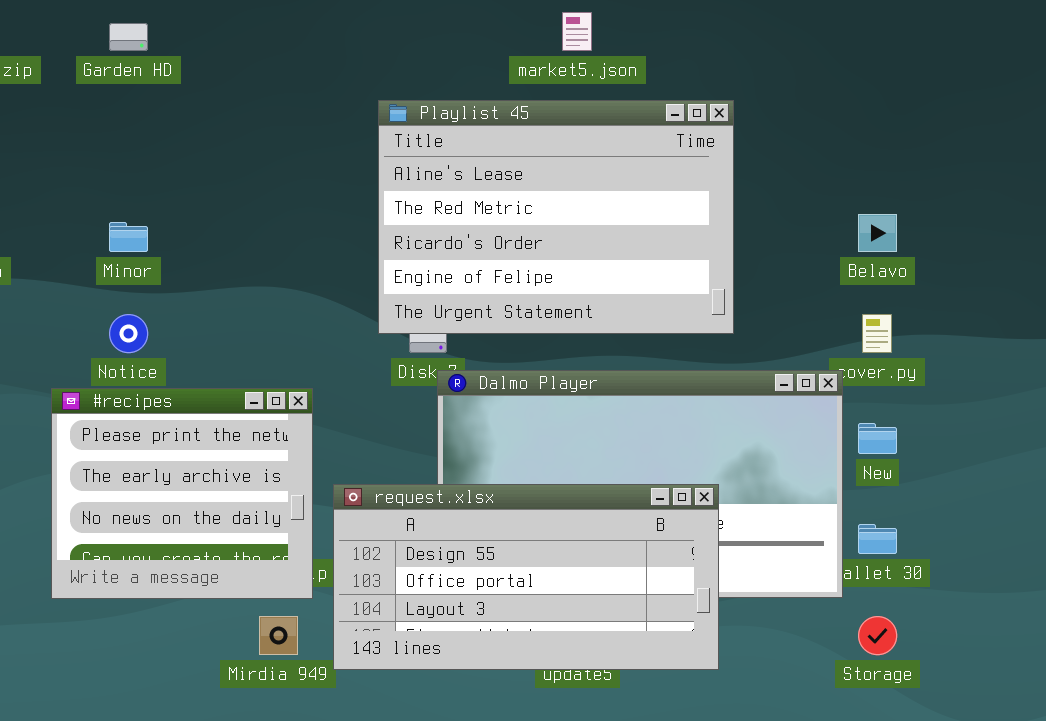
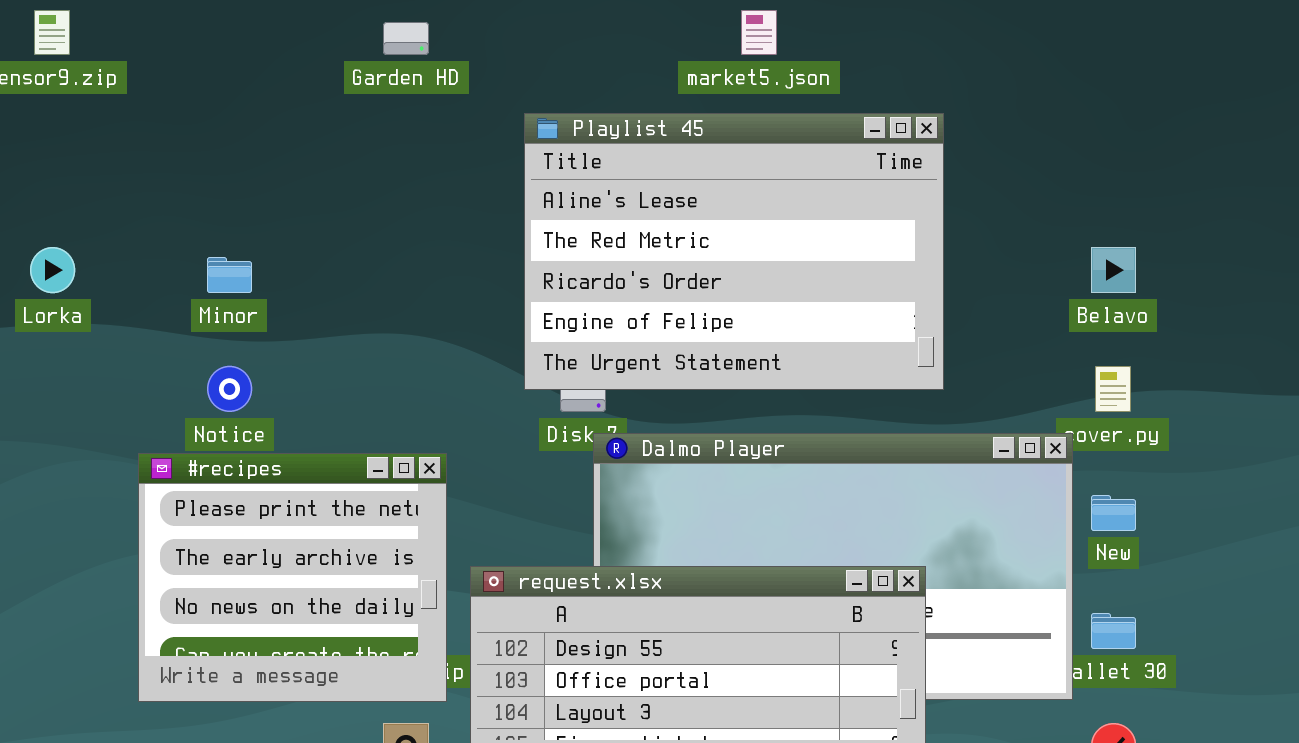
Garden HD: [109,23,148,51] -> [383,22,429,55], moved

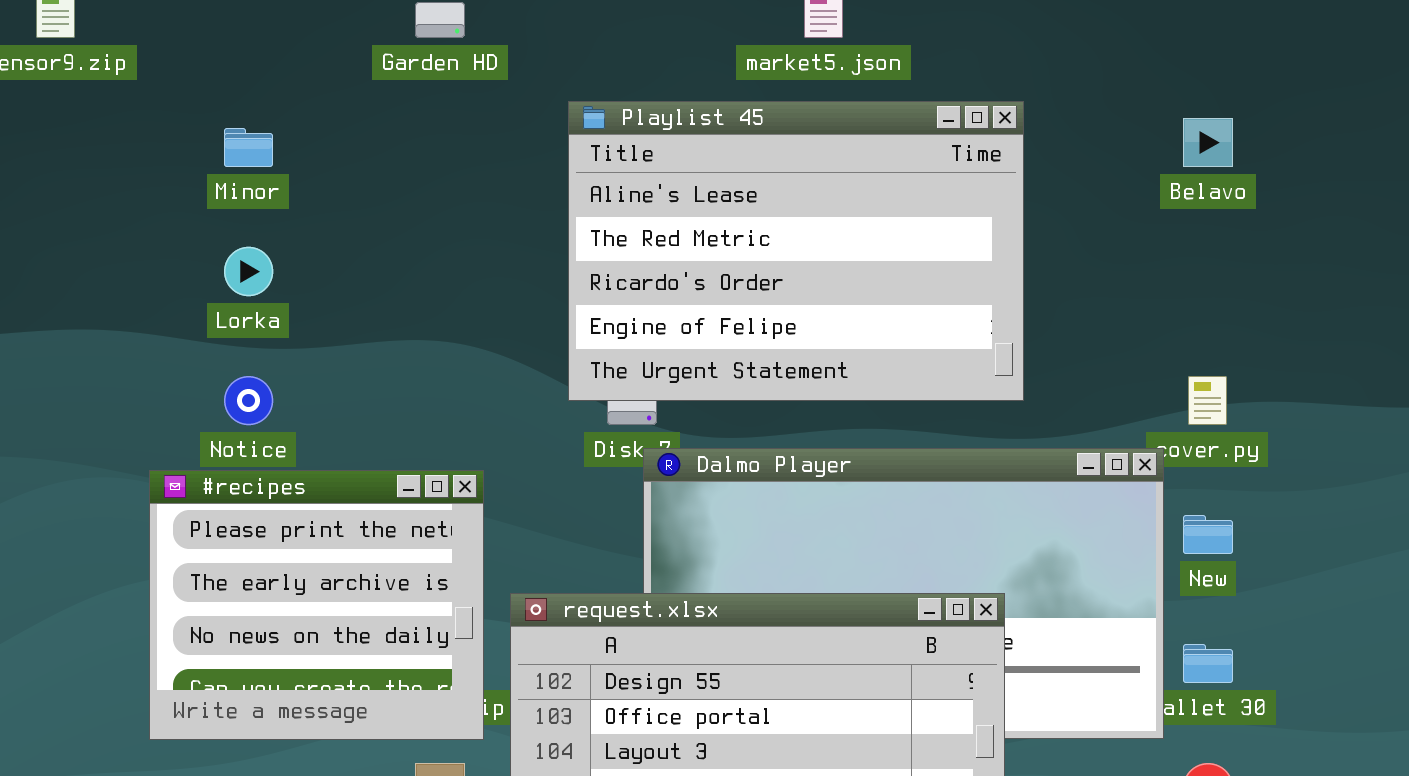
Lorka: [30,247,75,293] -> [224,247,273,296], moved
Belavo: [1091,247,1136,293] -> [1183,118,1233,167], moved
Minor: [207,257,252,293] -> [224,128,273,167], moved

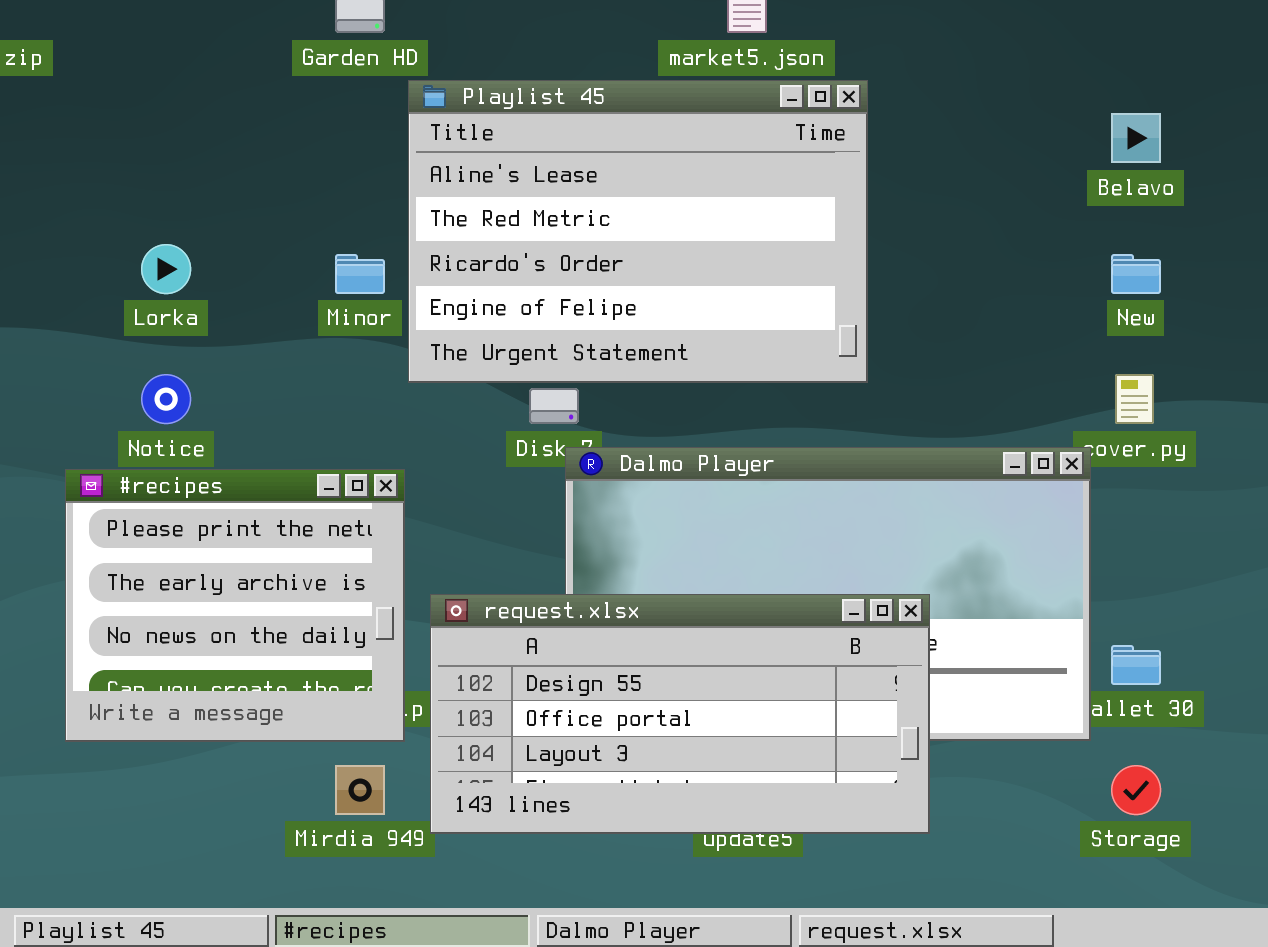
Playlist 45: [568,101,1024,401] -> [408,80,868,383], moved
Minor: [224,128,273,167] -> [335,254,385,294], moved
New: [1183,515,1233,554] -> [1111,254,1161,294], moved

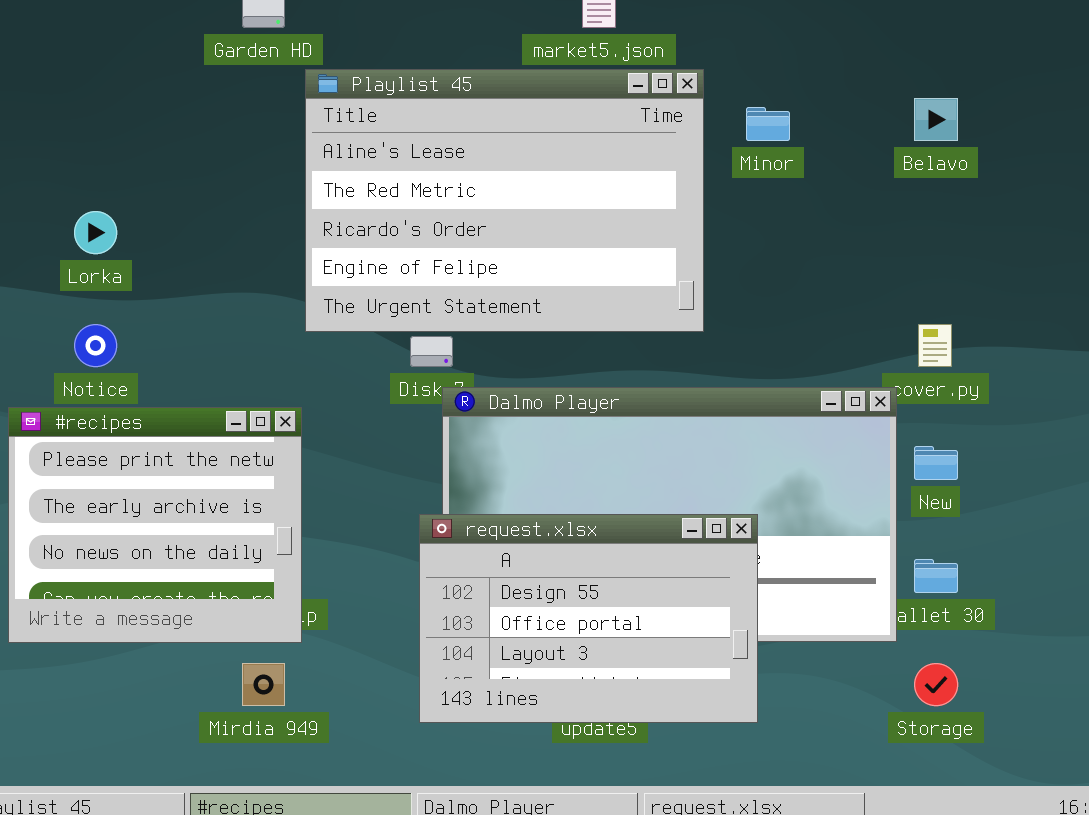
Minor: [335,254,385,294] -> [746,107,790,141], moved
New: [1111,254,1161,294] -> [914,446,958,480], moved
request.xlsx: [430,594,930,834] -> [419,514,758,723], resized

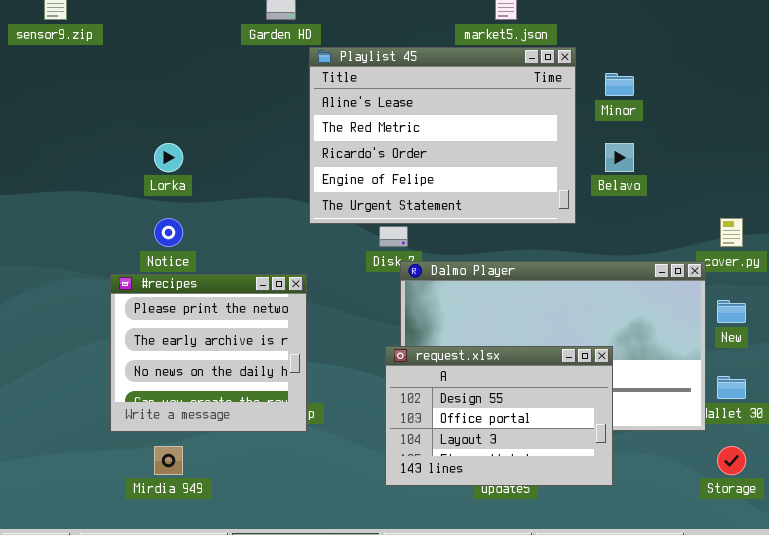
Belavo: [914,98,958,141] -> [605,143,634,172], moved
Mirdia 949: [242,663,285,706] -> [154,446,183,475], moved

